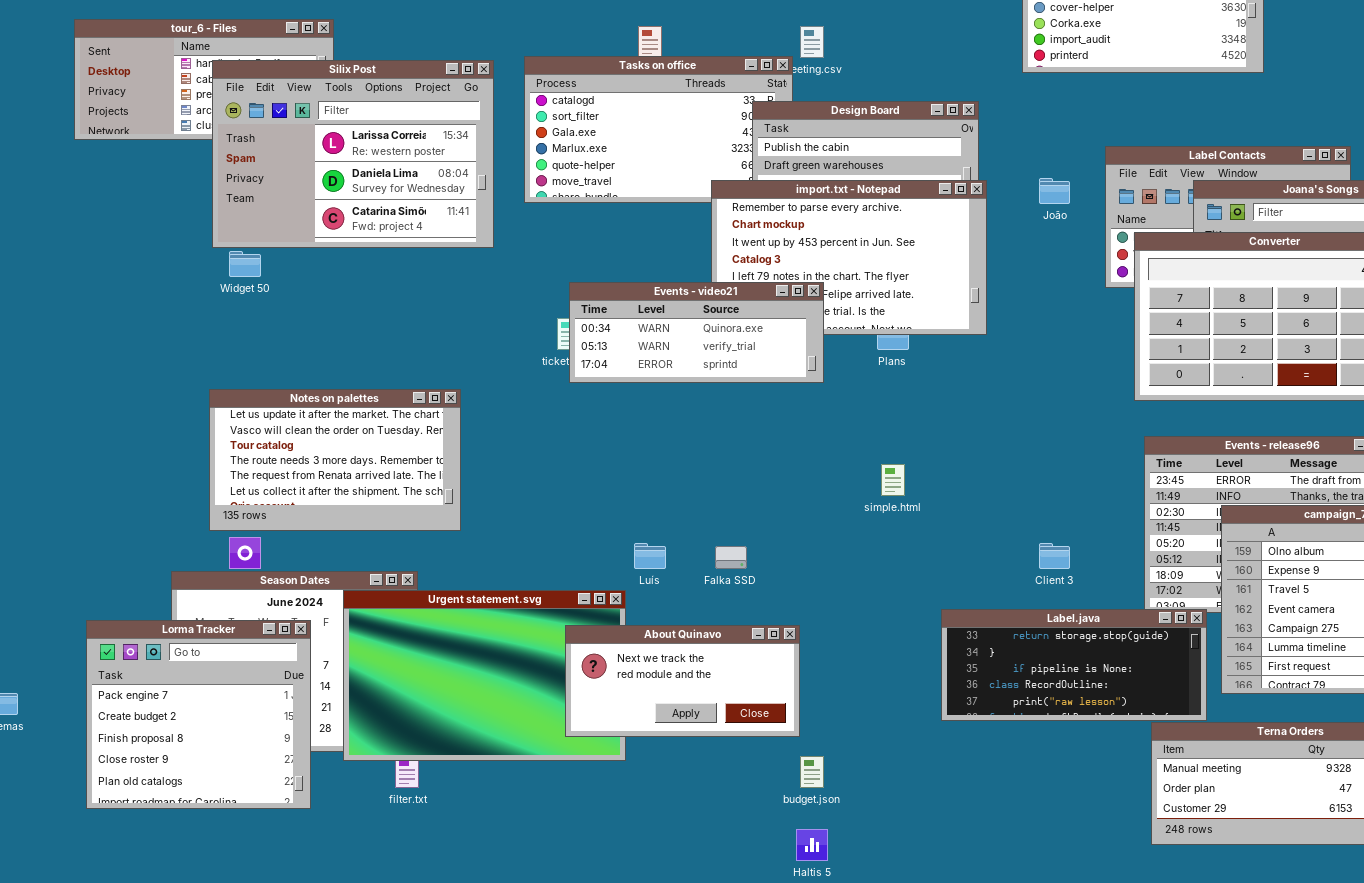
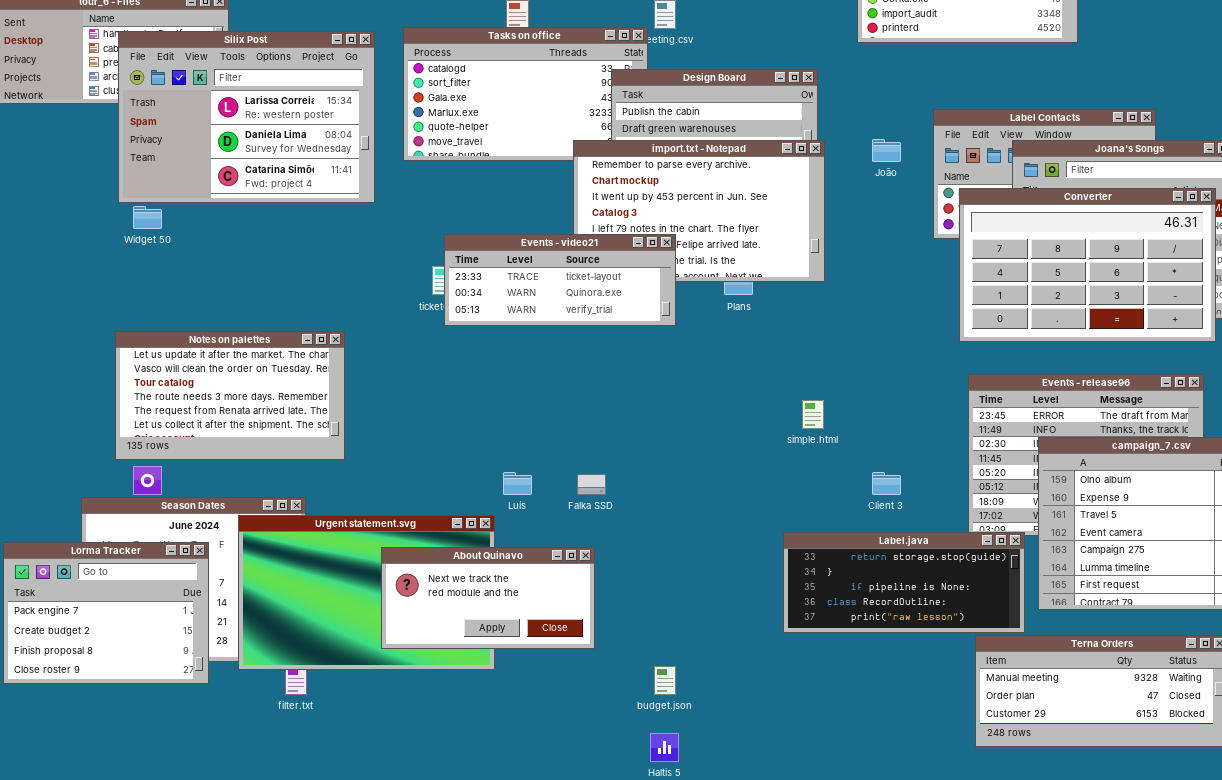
Events - video21: [569,282,824,383] -> [444,234,676,326], scrolled up 1 row
simple.html: [881,464,905,496] -> [802,400,824,429], moved
Lorma Tracker: [86,620,311,809] -> [3,542,209,684], resized
About Quinavo: [565,625,800,737] -> [381,547,595,649], moved

